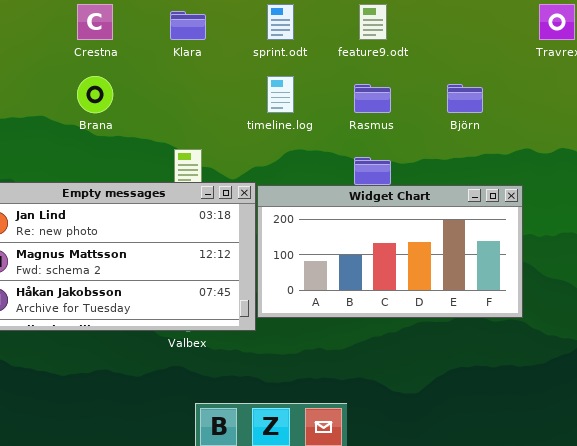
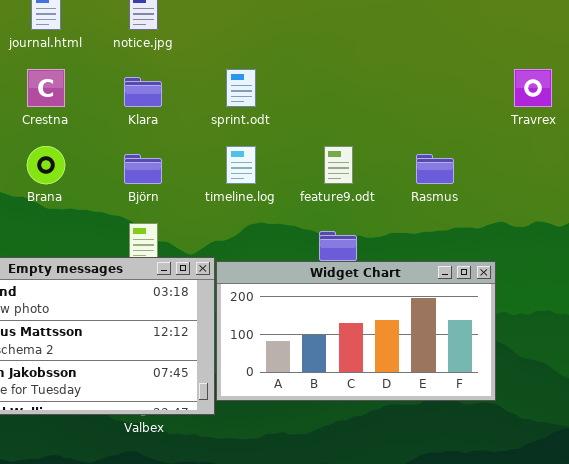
feature9.odt: [359,4,387,40] -> [324,146,353,184], moved
Rasmus: [354,84,391,113] -> [416,154,454,184], moved
Björn: [447,84,483,113] -> [124,154,162,184], moved

